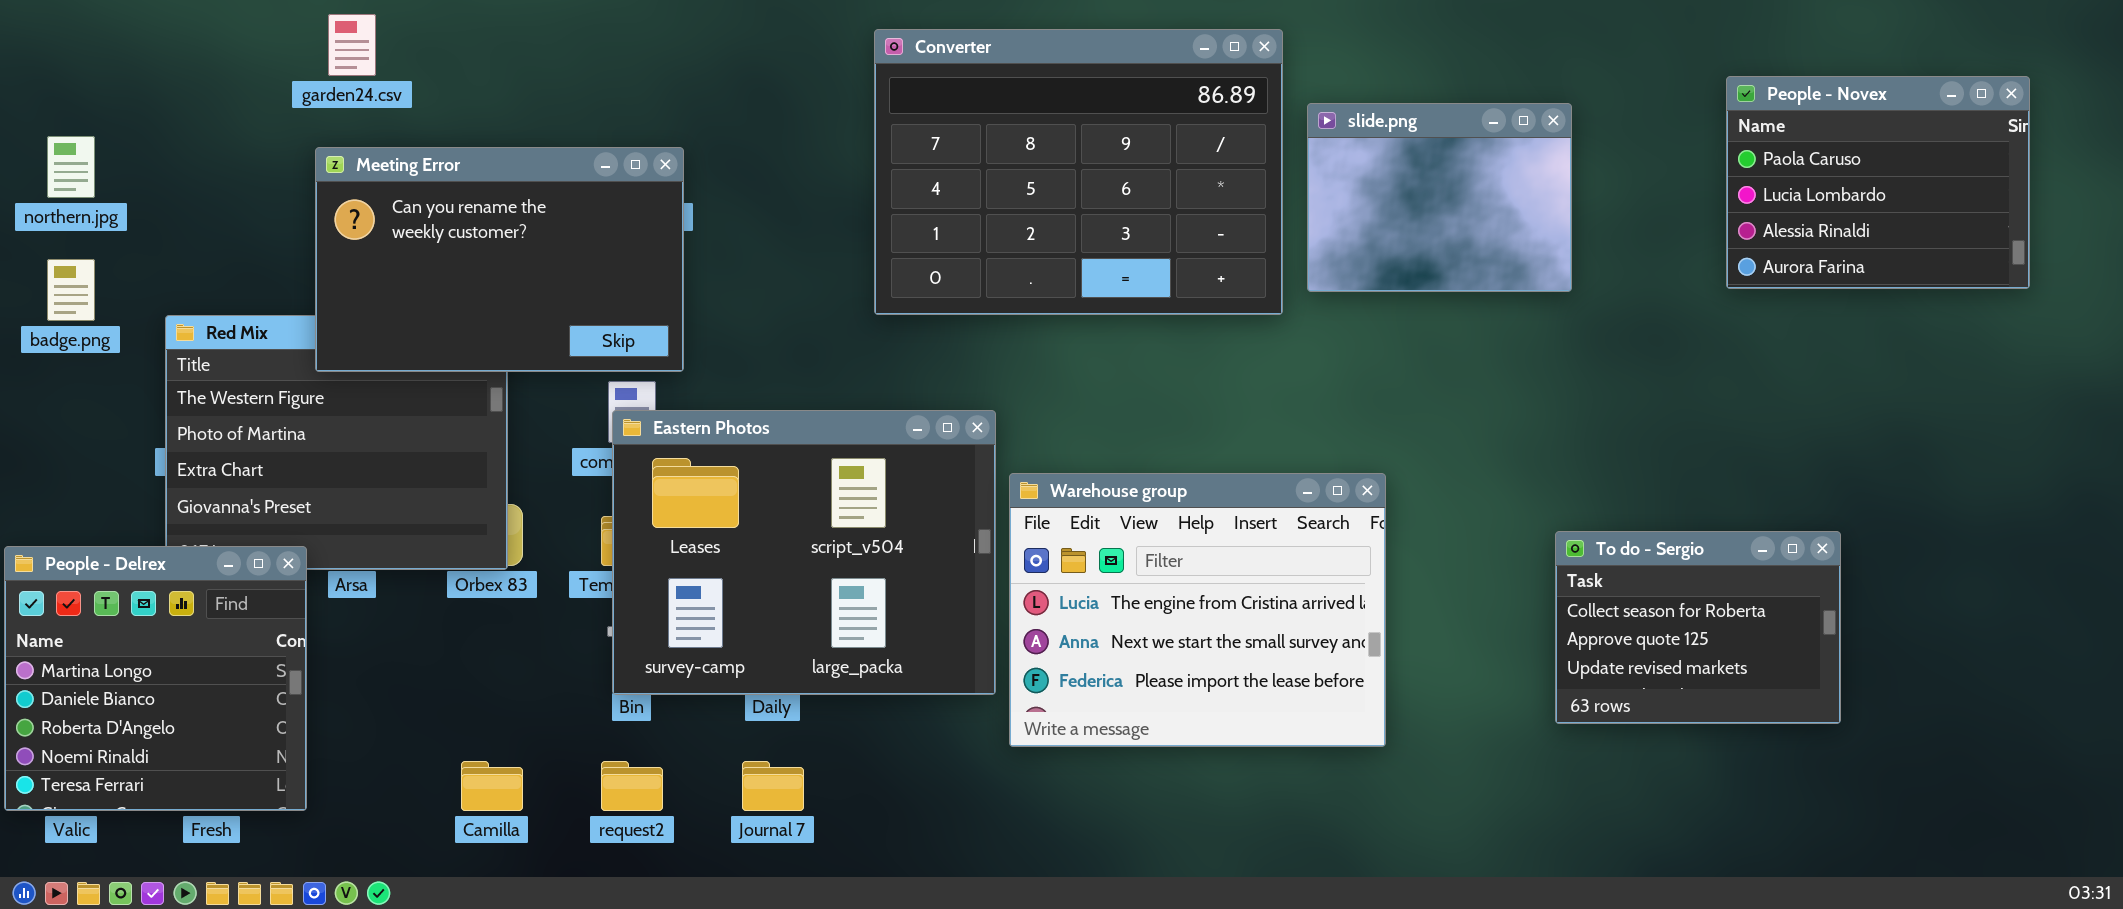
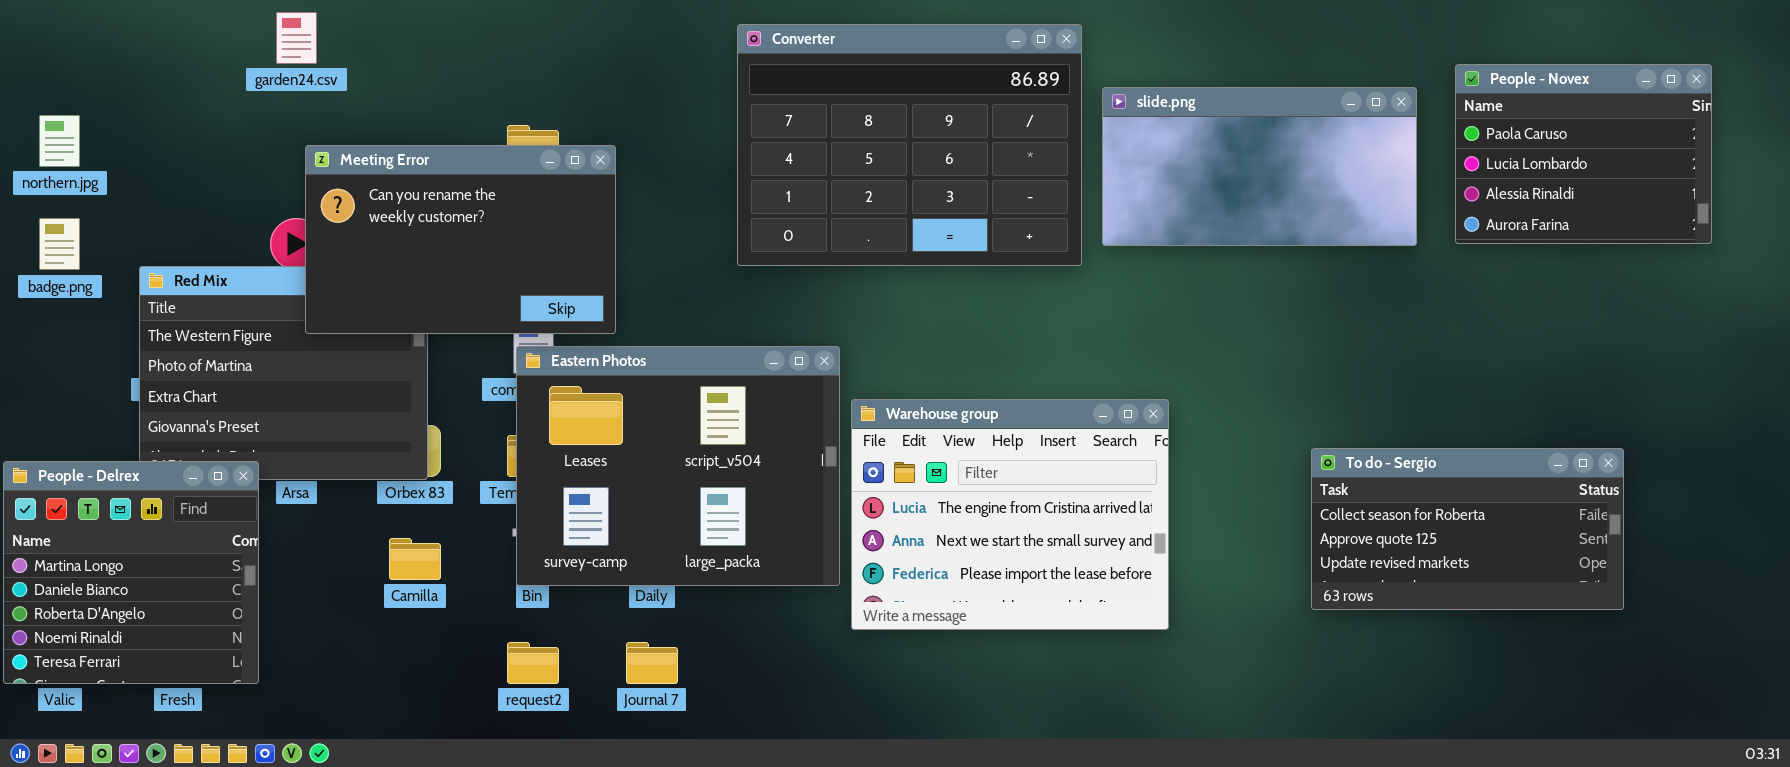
slide.png: [1307,103,1572,292] -> [1102,87,1417,246], resized
Meeting Error: [315,147,684,372] -> [305,145,616,334], moved
To do - Sergio: [1555,531,1841,724] -> [1311,448,1624,610], resized
Camilla: [461,761,523,811] -> [389,538,441,580], moved

